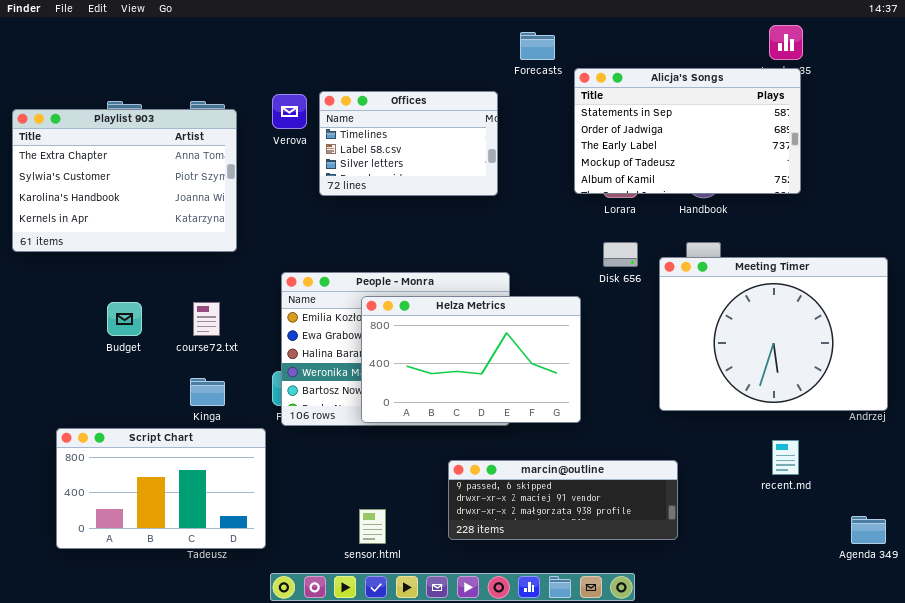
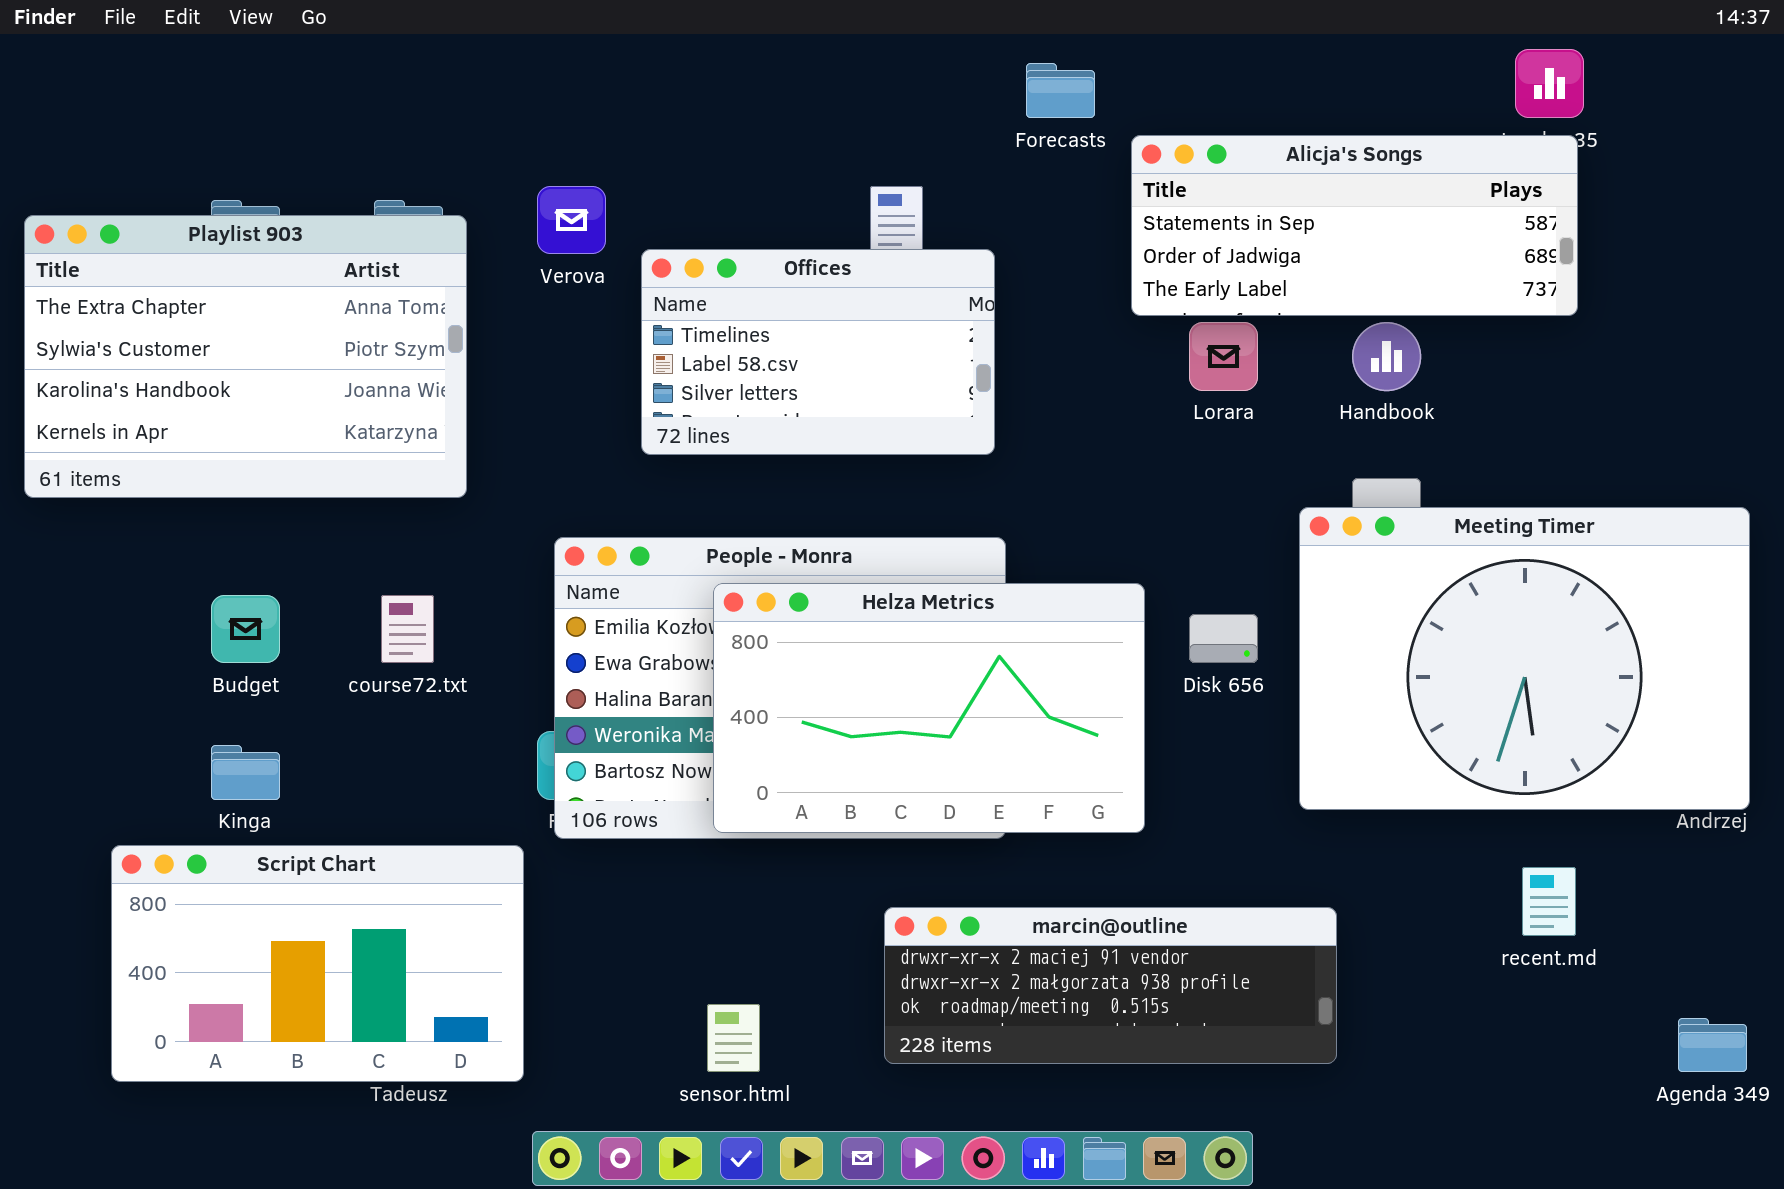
Alicja's Songs: [574,68,801,194] -> [1131,135,1578,316], resized
Offices: [319,91,498,196] -> [641,249,995,455], moved
Disk 656: [603,242,638,267] -> [1189,614,1258,663], moved
Kinga: [190,378,225,406] -> [211,745,280,800], moved
marcin@outline: [448,460,678,540] -> [884,907,1337,1064], scrolled down 1 row

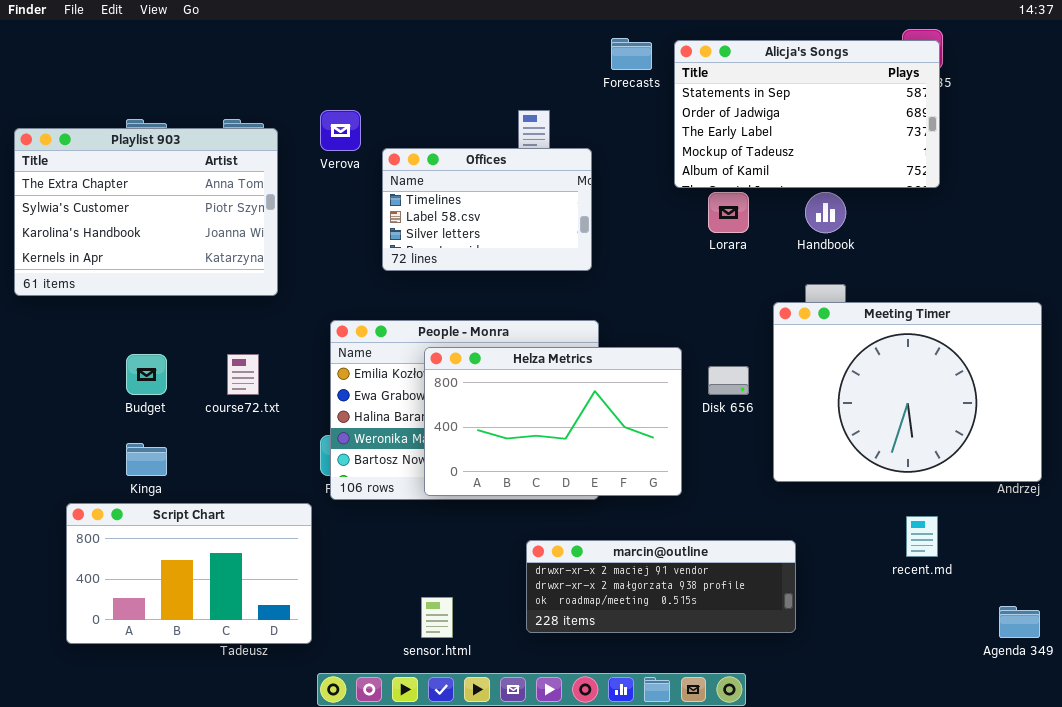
Alicja's Songs: [1131,135,1578,316] -> [674,40,940,188], resized

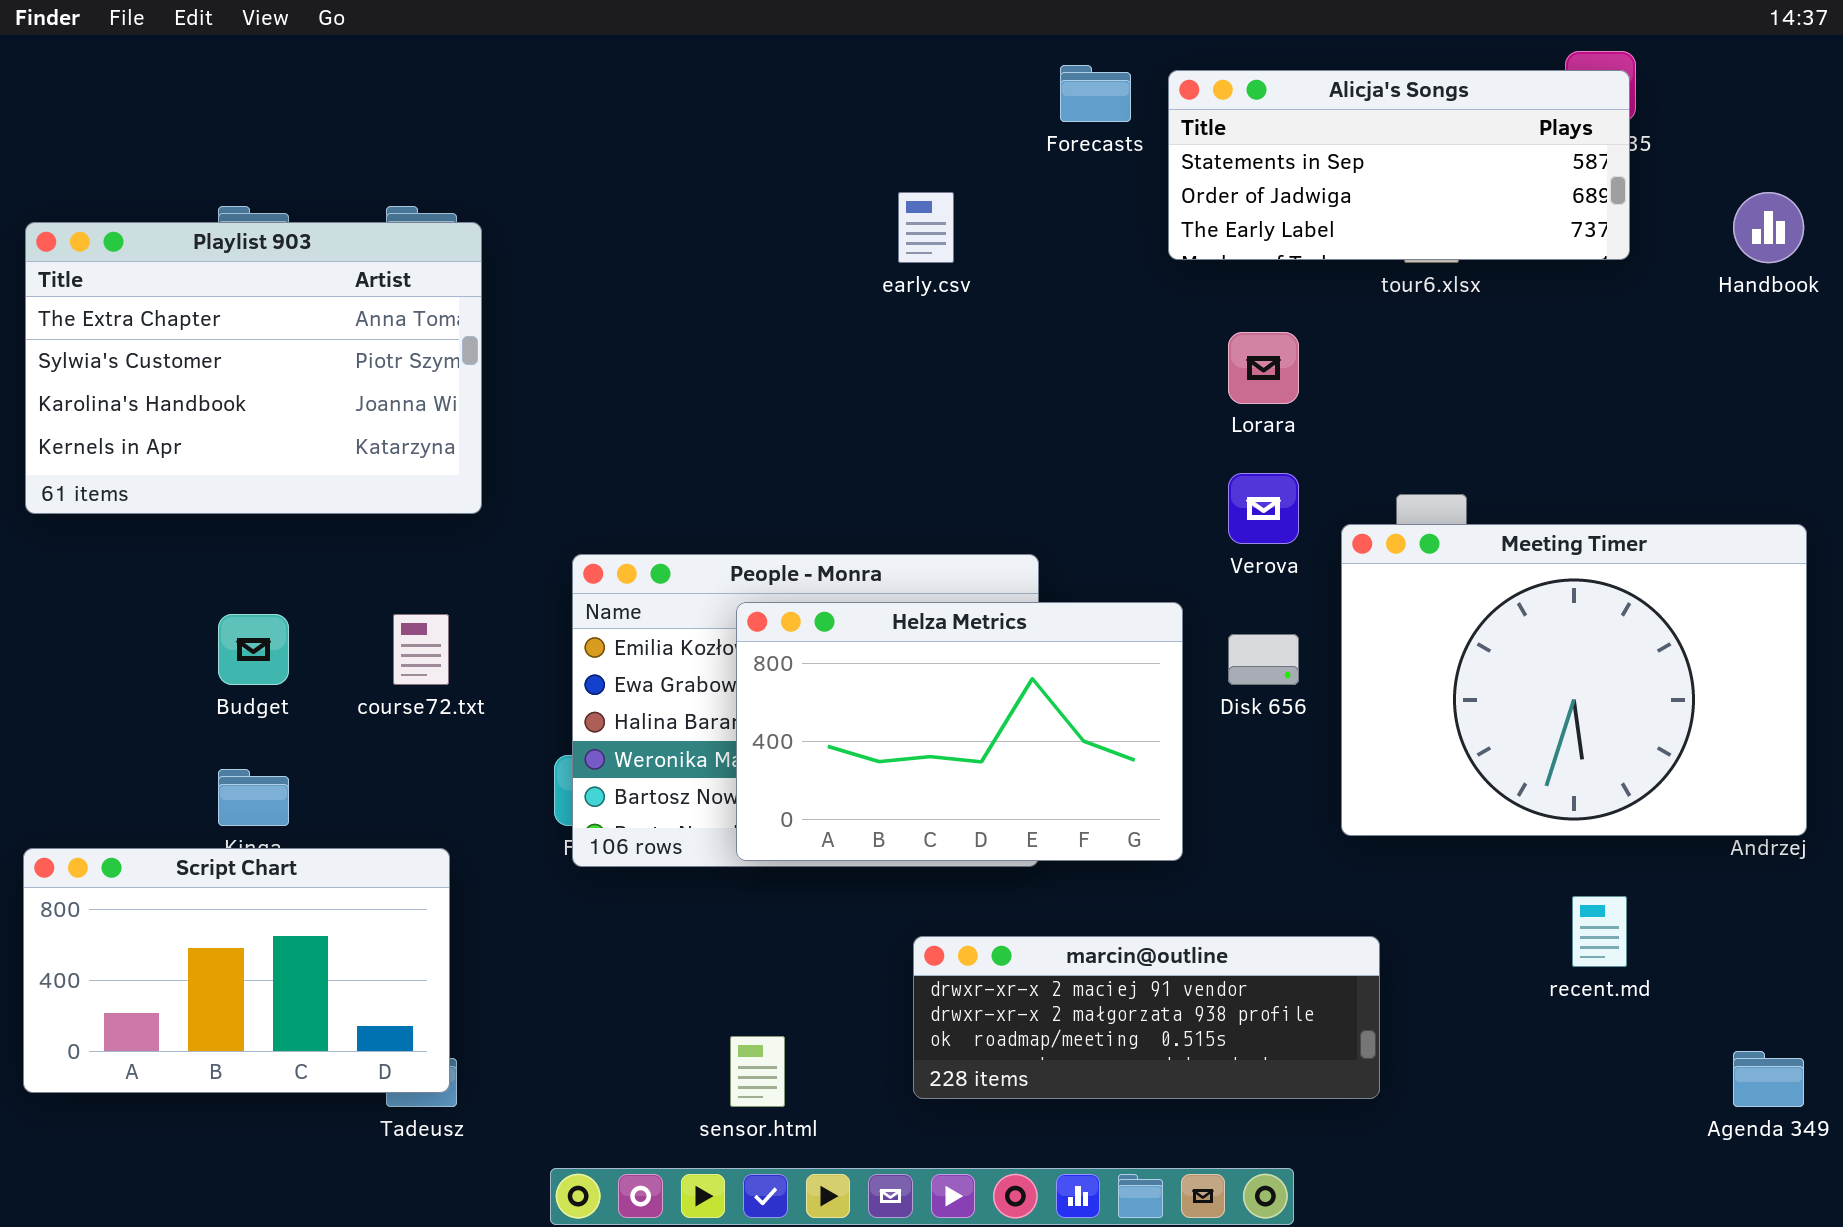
Alicja's Songs: [674,40,940,188] -> [1168,70,1630,260], resized
Verova: [320,110,361,151] -> [1228,473,1299,544], moved
Offices: [382,148,592,271] -> none, closed
Handbook: [805,192,846,233] -> [1733,192,1804,263], moved
Script Chart: [66,503,312,644] -> [23,848,450,1093], moved

